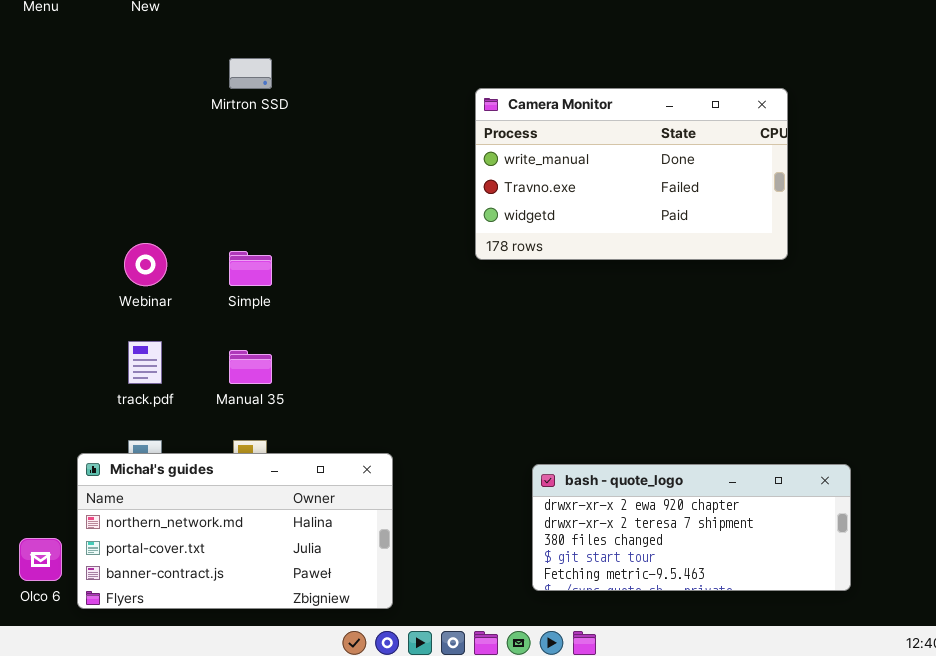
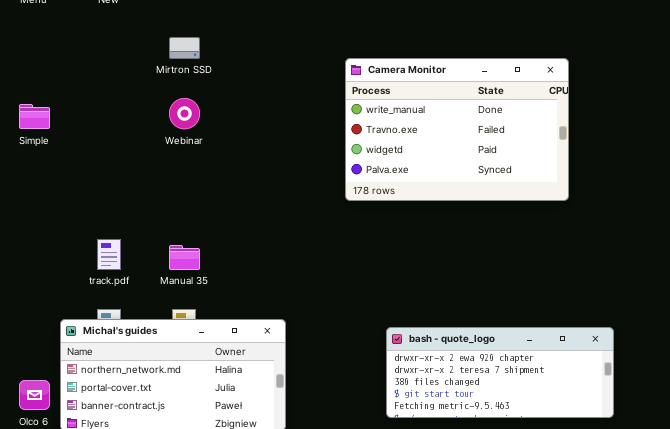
Camera Monitor: [475,88,788,260] -> [345,58,569,201], resized
Webinar: [124,243,167,286] -> [169,98,200,129], moved
Simple: [229,251,272,286] -> [19,104,50,129], moved

